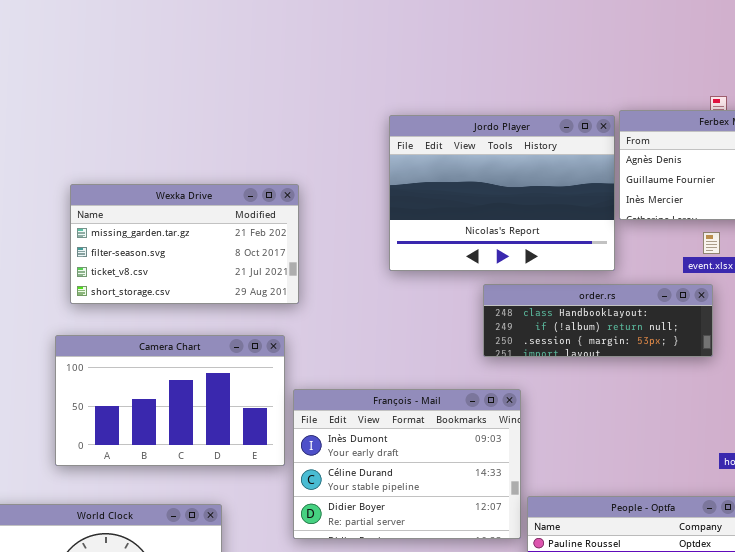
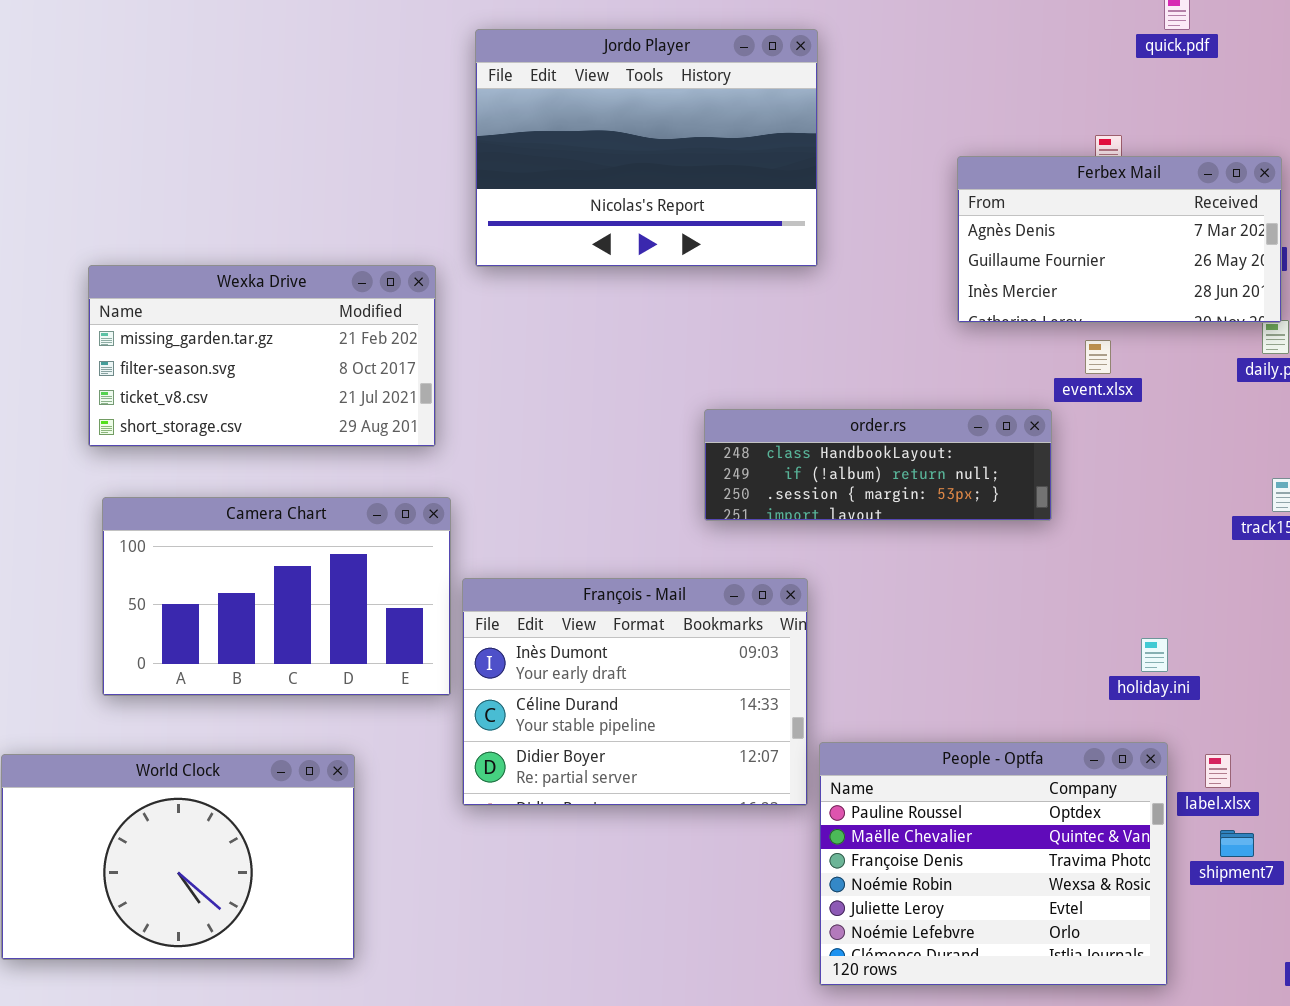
Jordo Player: [389,115,615,271] -> [475,29,818,267], moved
Wexka Drive: [70,184,299,304] -> [88,265,436,447], moved
order.rs: [483,284,713,357] -> [704,409,1052,521], moved

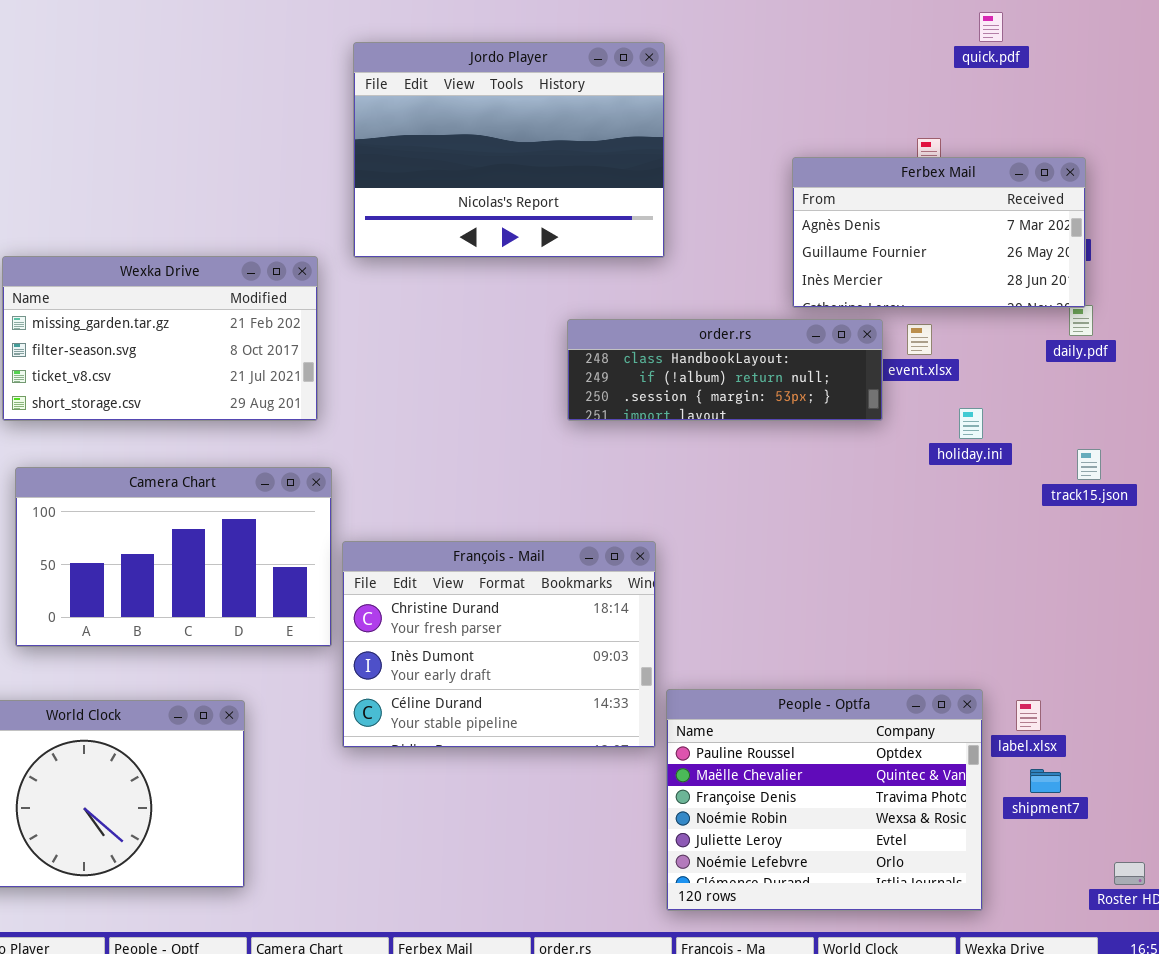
order.rs: [704,409,1052,521] -> [567,319,883,421], moved
François - Mail: [462,578,808,806] -> [342,541,656,748], scrolled up 1 row
holiday.ini: [1141,638,1168,672] -> [959,408,983,439], moved

